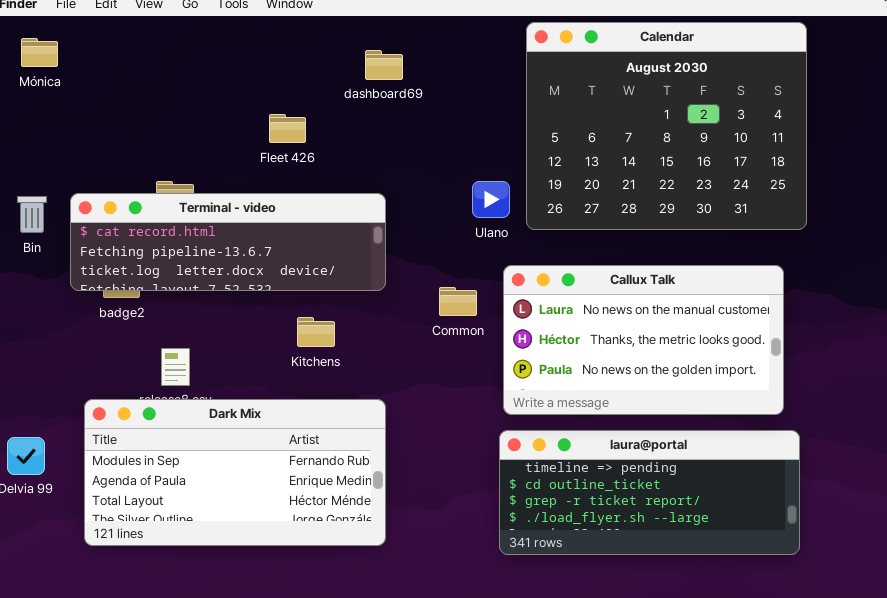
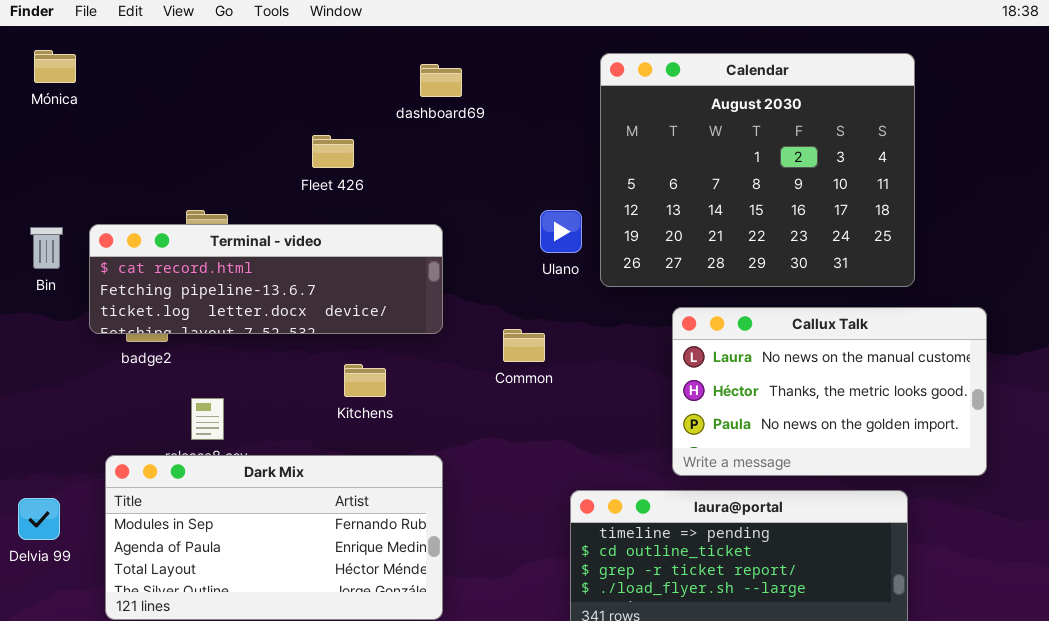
Calendar: [526,22,807,230] -> [600,53,915,287], moved
Callux Talk: [503,265,784,415] -> [672,307,987,476], moved

